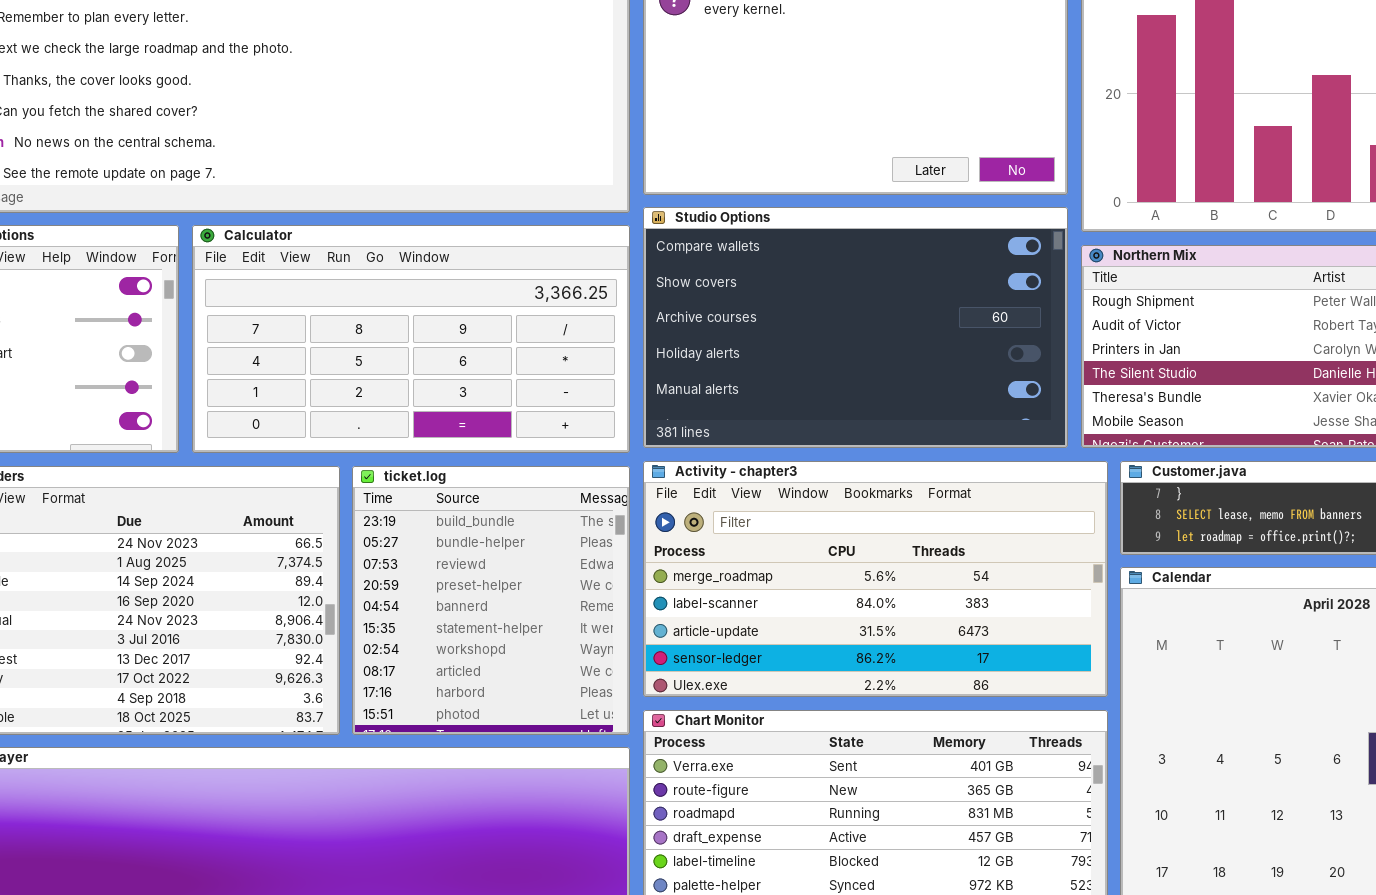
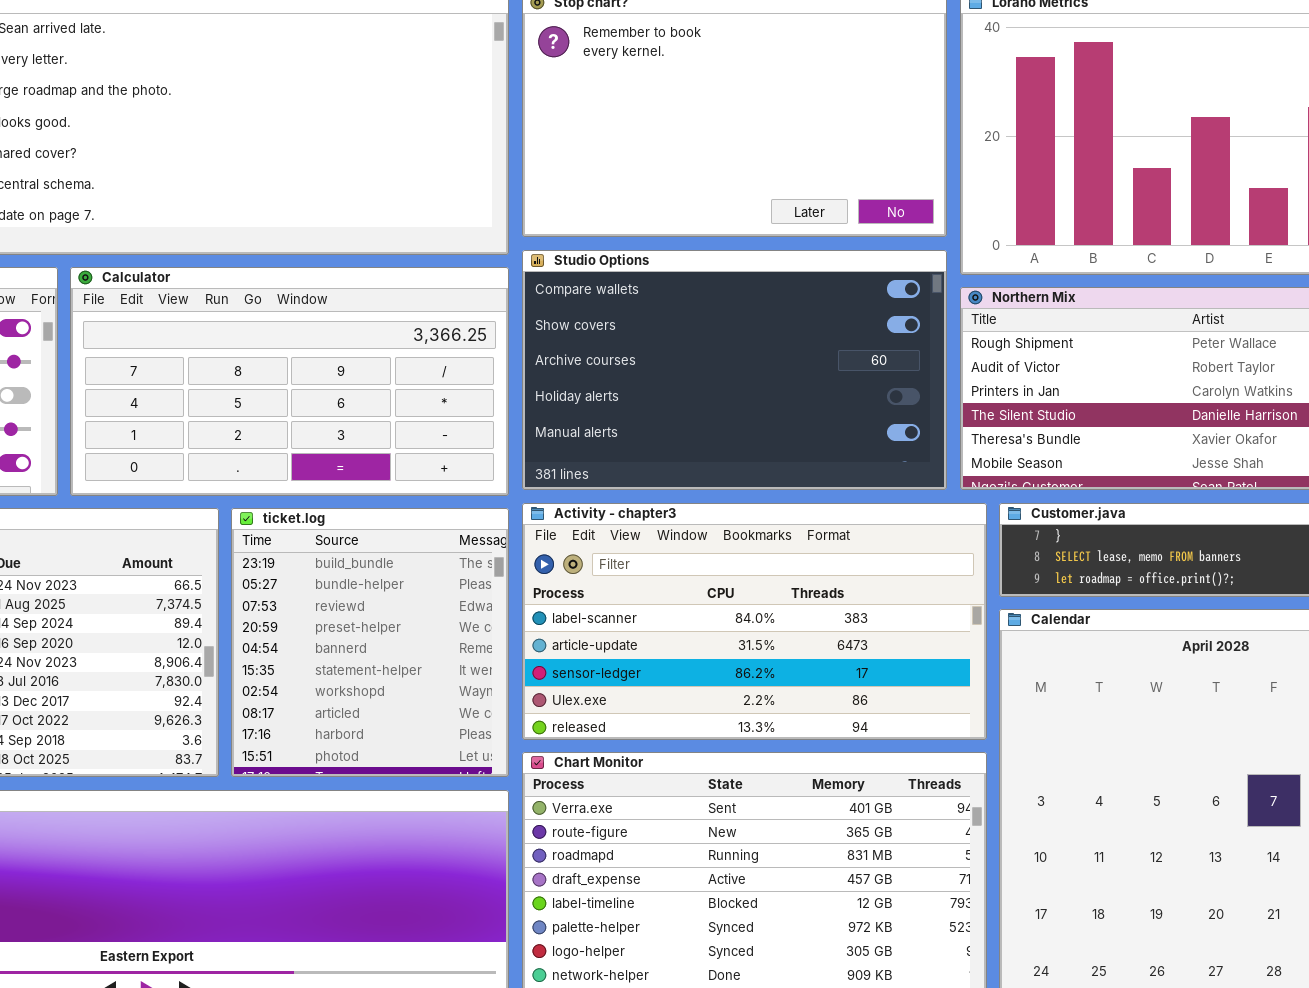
Activity - chapter3: [643,461,1108,697] -> [522,503,987,740], scrolled down 1 row

